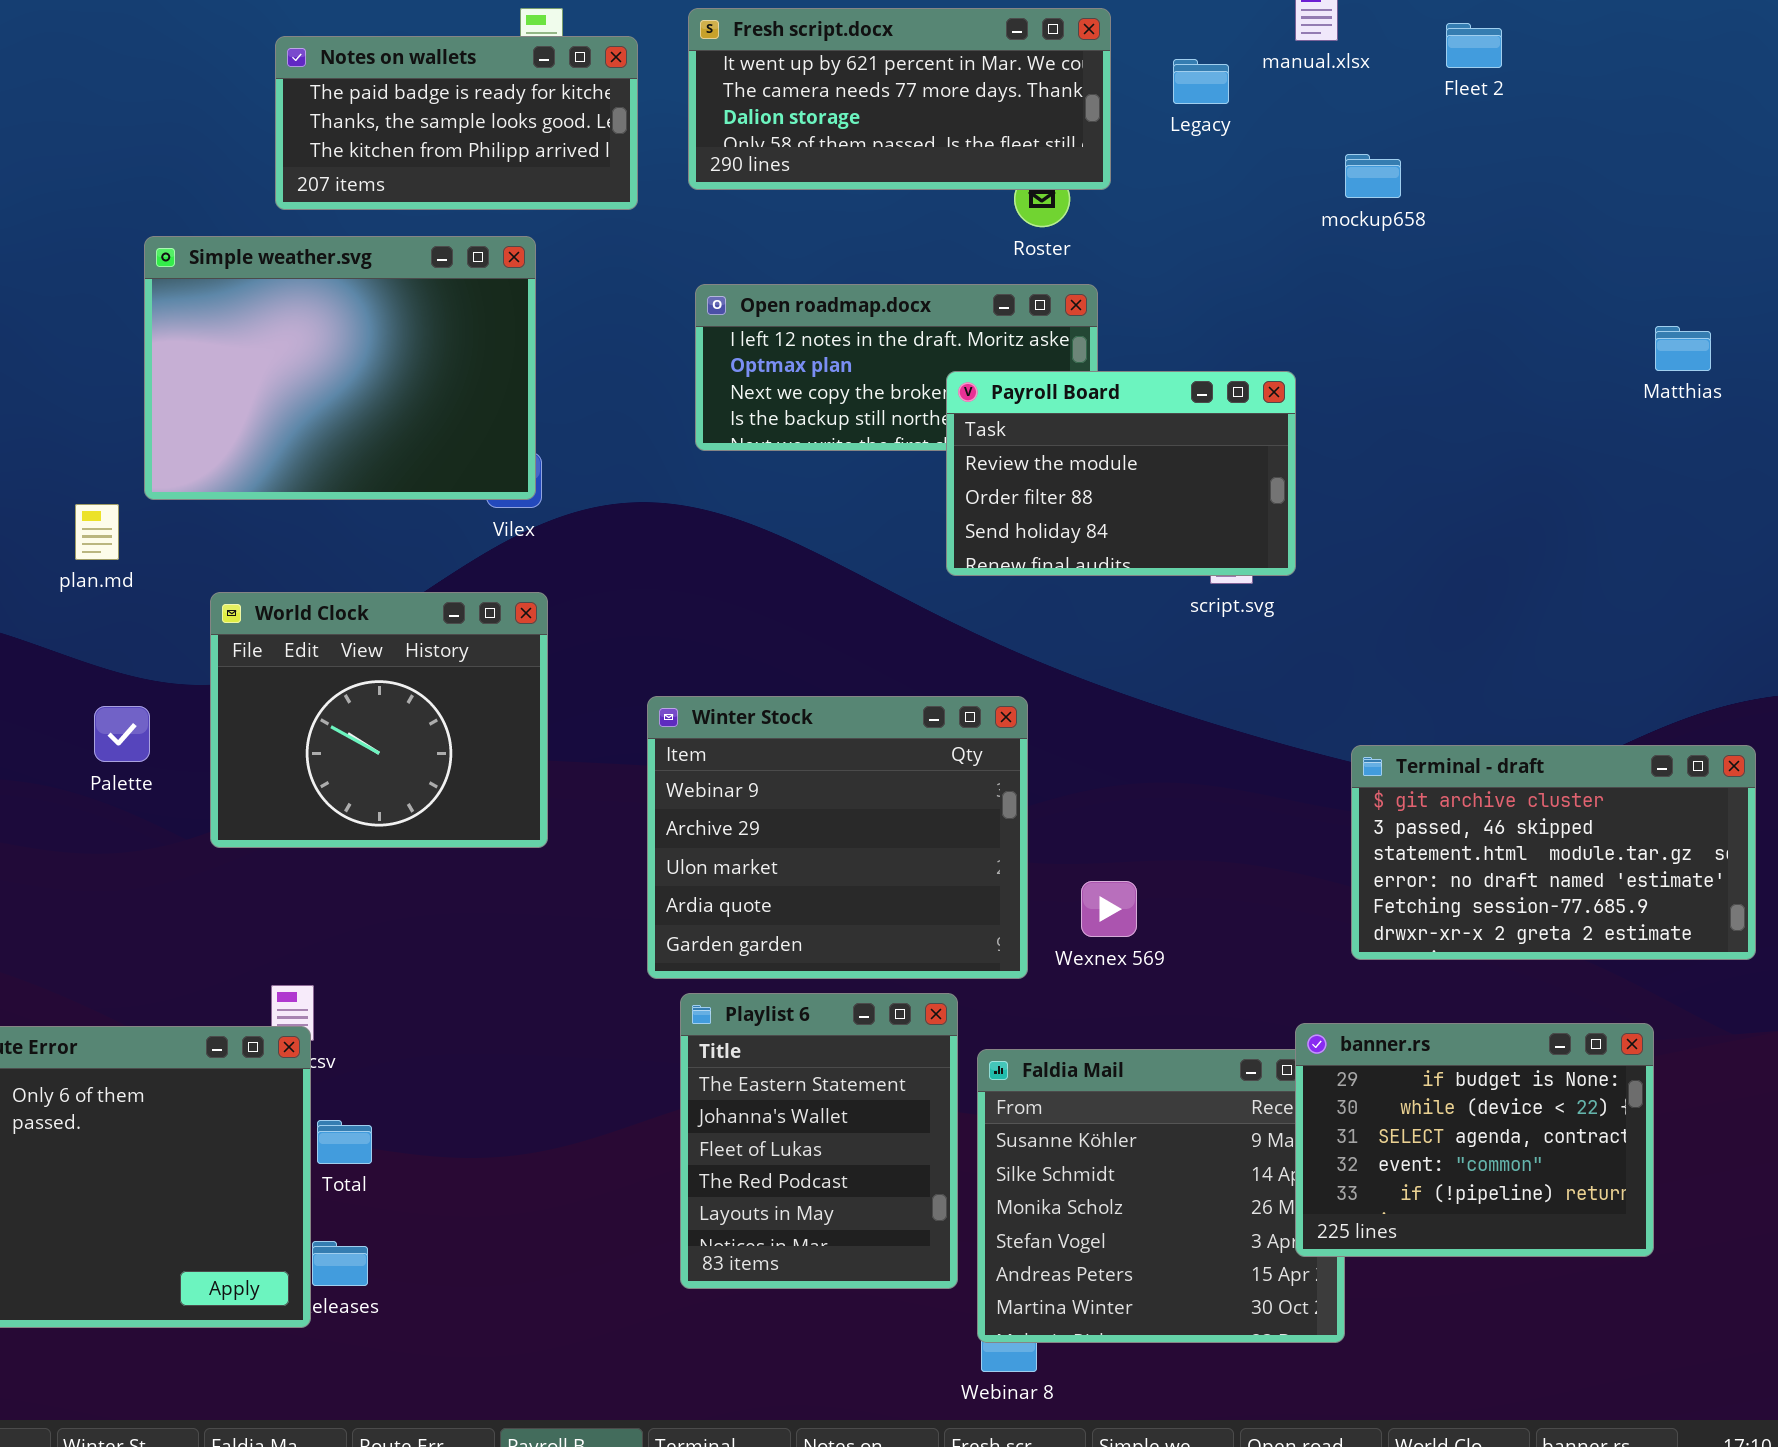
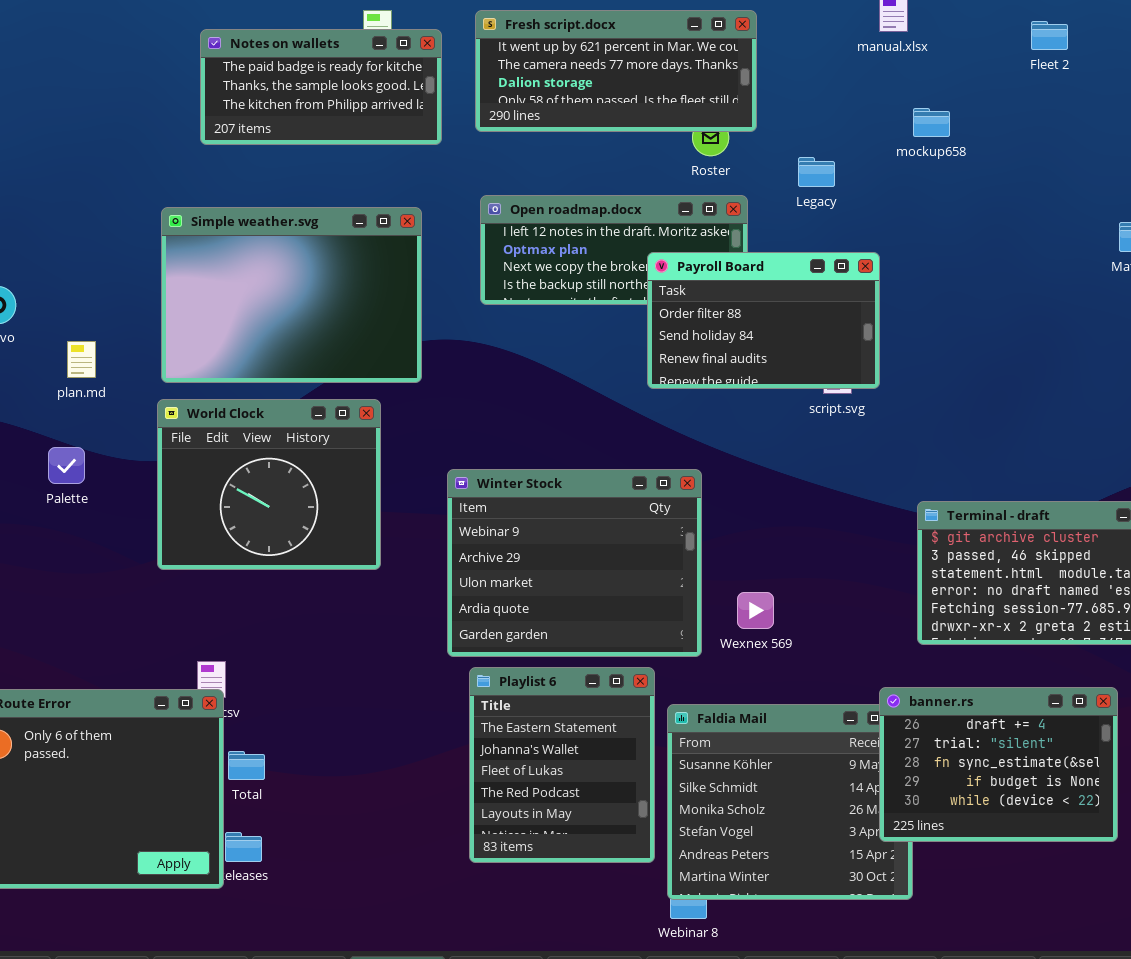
Fleet 2: [1446,23,1502,68] -> [1031,21,1068,50], moved
Legacy: [1173,59,1229,104] -> [798,157,835,187], moved
Simple weather.svg: [144,236,536,500] -> [161,207,422,383], moved
Payroll Board: [946,371,1296,576] -> [647,252,880,389], scrolled down 1 row
Palette: [94,706,150,762] -> [48,447,85,484], moved
banner.rs: [1295,1023,1654,1257] -> [879,687,1118,842], scrolled up 3 rows

